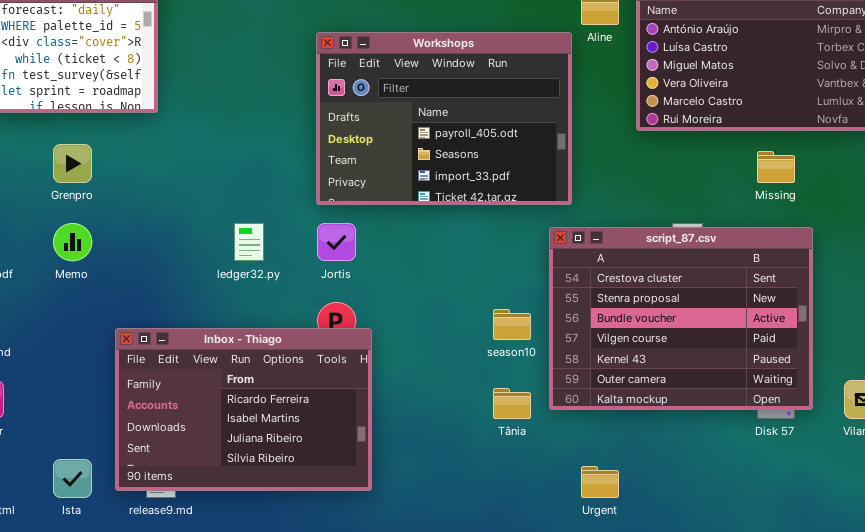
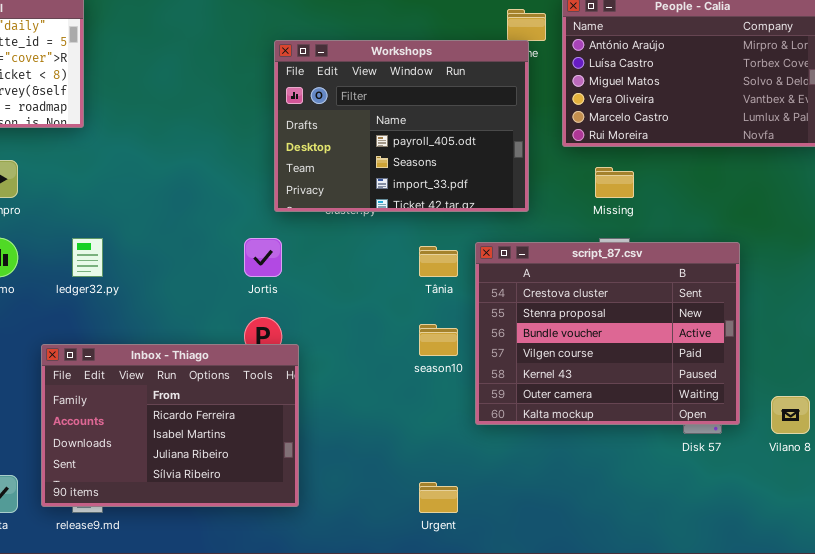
Workshops: [316,32,572,205] -> [274,40,529,212], moved
Missing: [757,151,795,183] -> [595,167,634,198], moved
ledger32.py: [234,223,264,261] -> [72,238,103,277], moved
Tânia: [493,388,531,419] -> [419,246,458,277], moved
Urgent: [581,466,619,498] -> [419,482,458,513], moved

